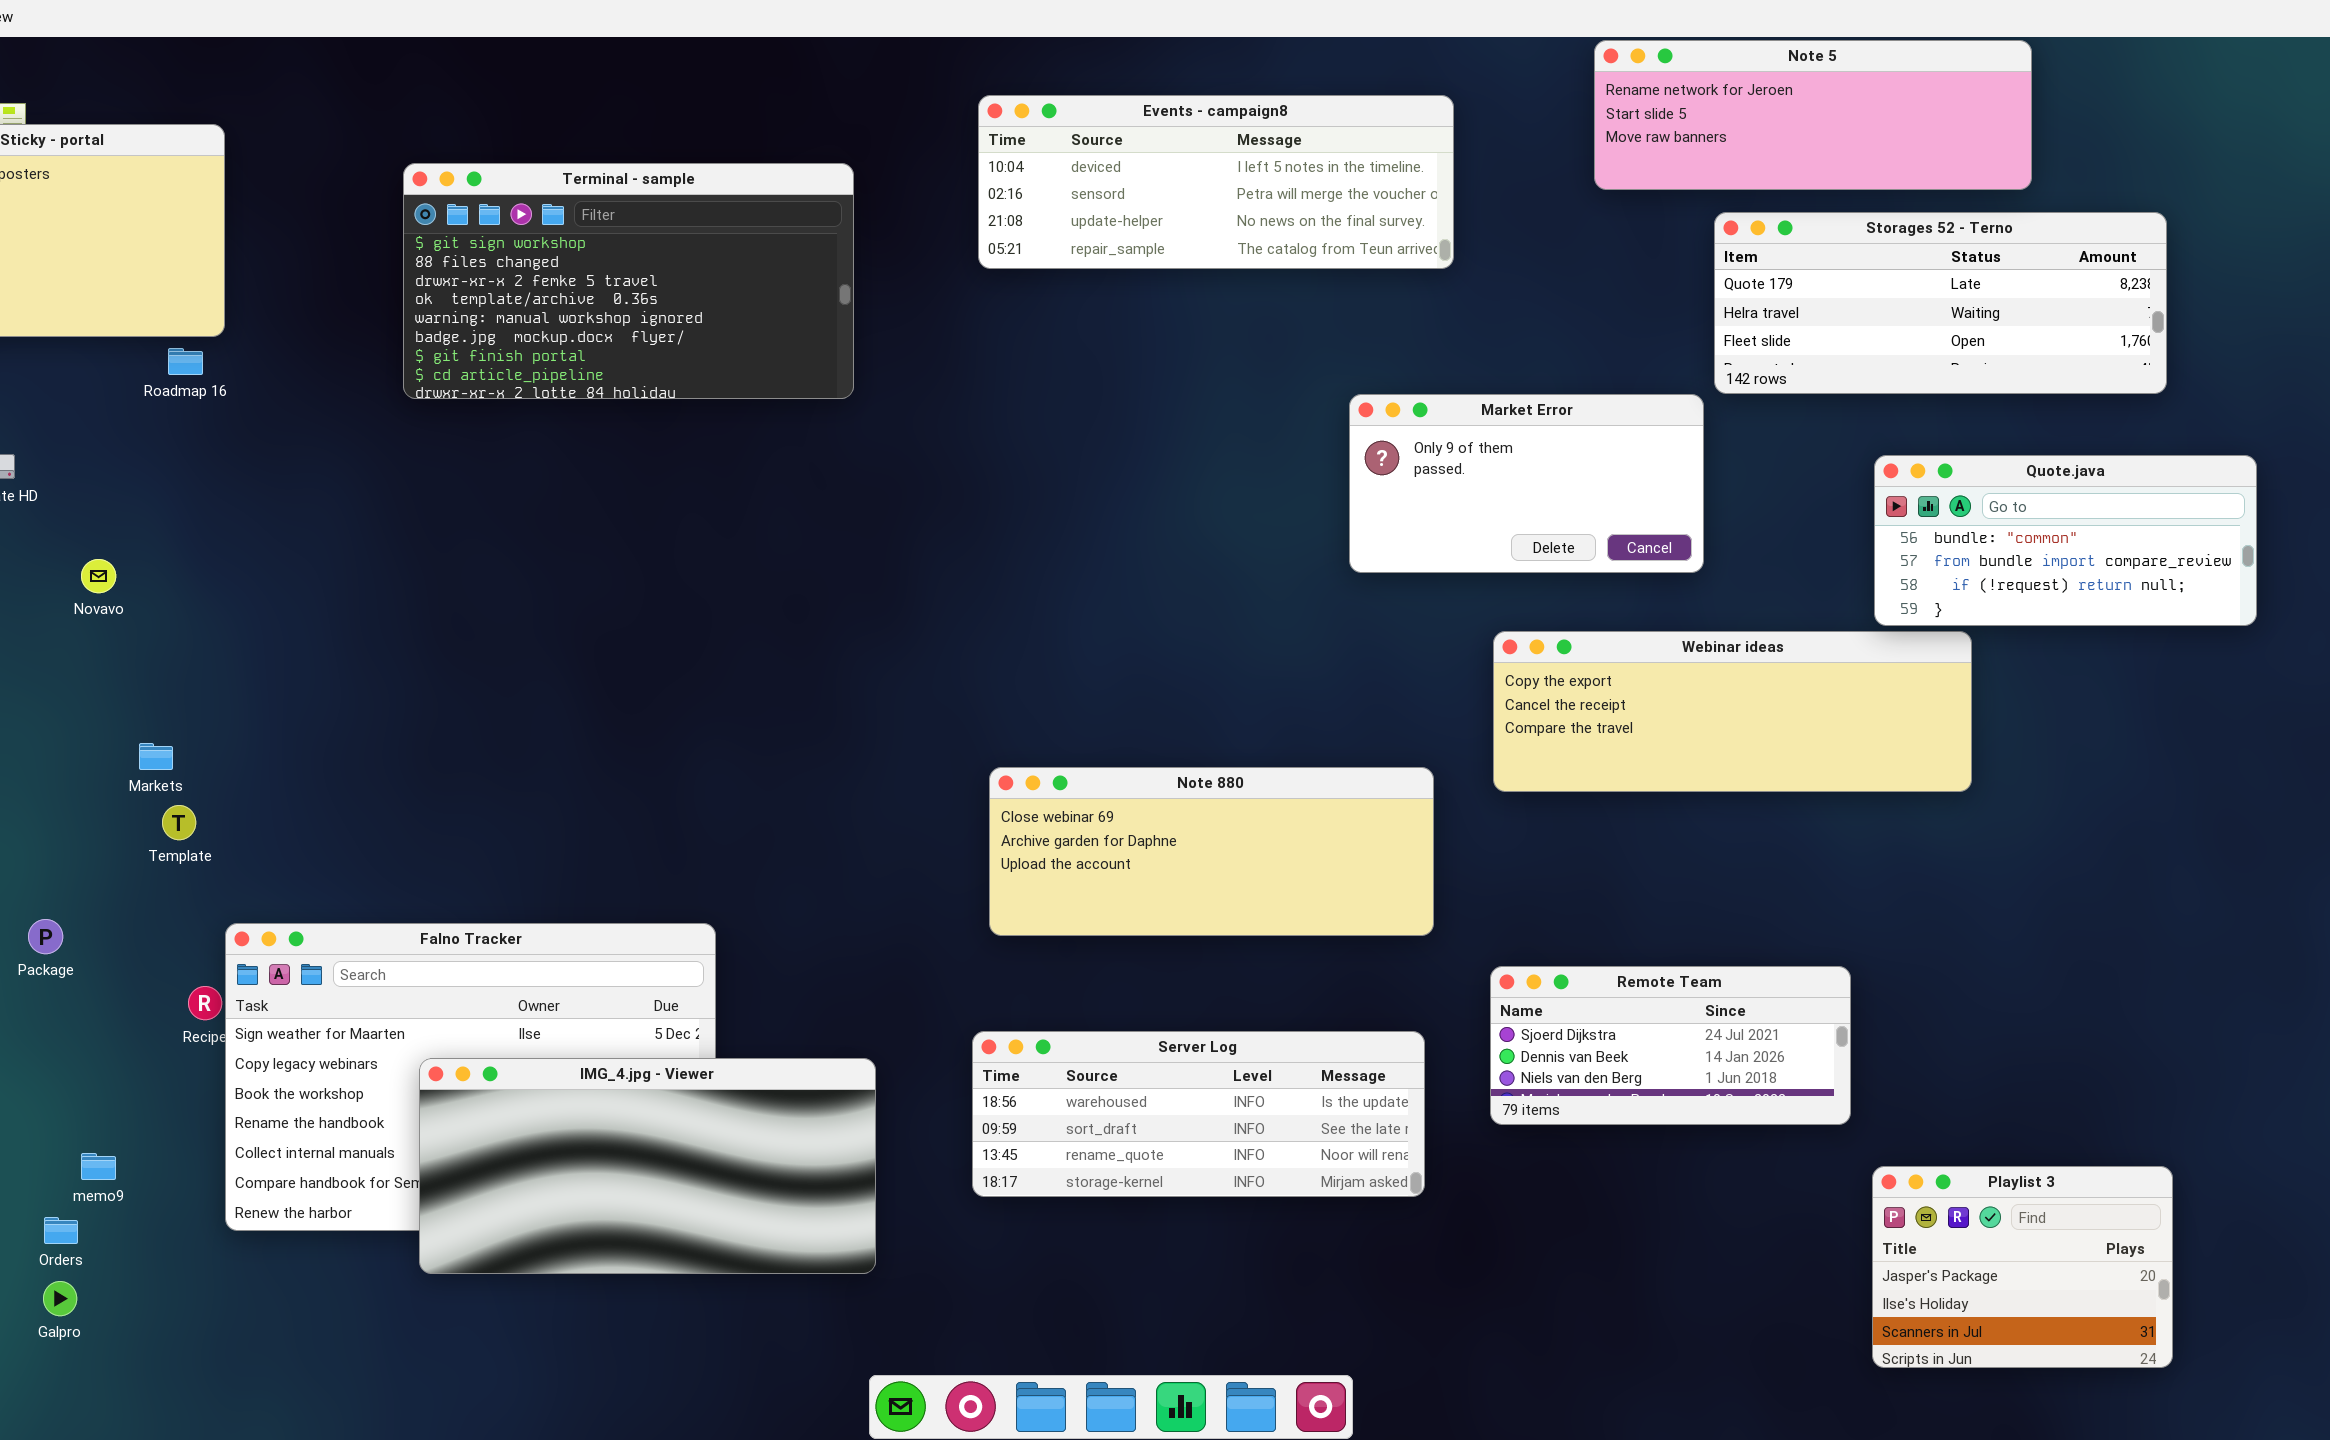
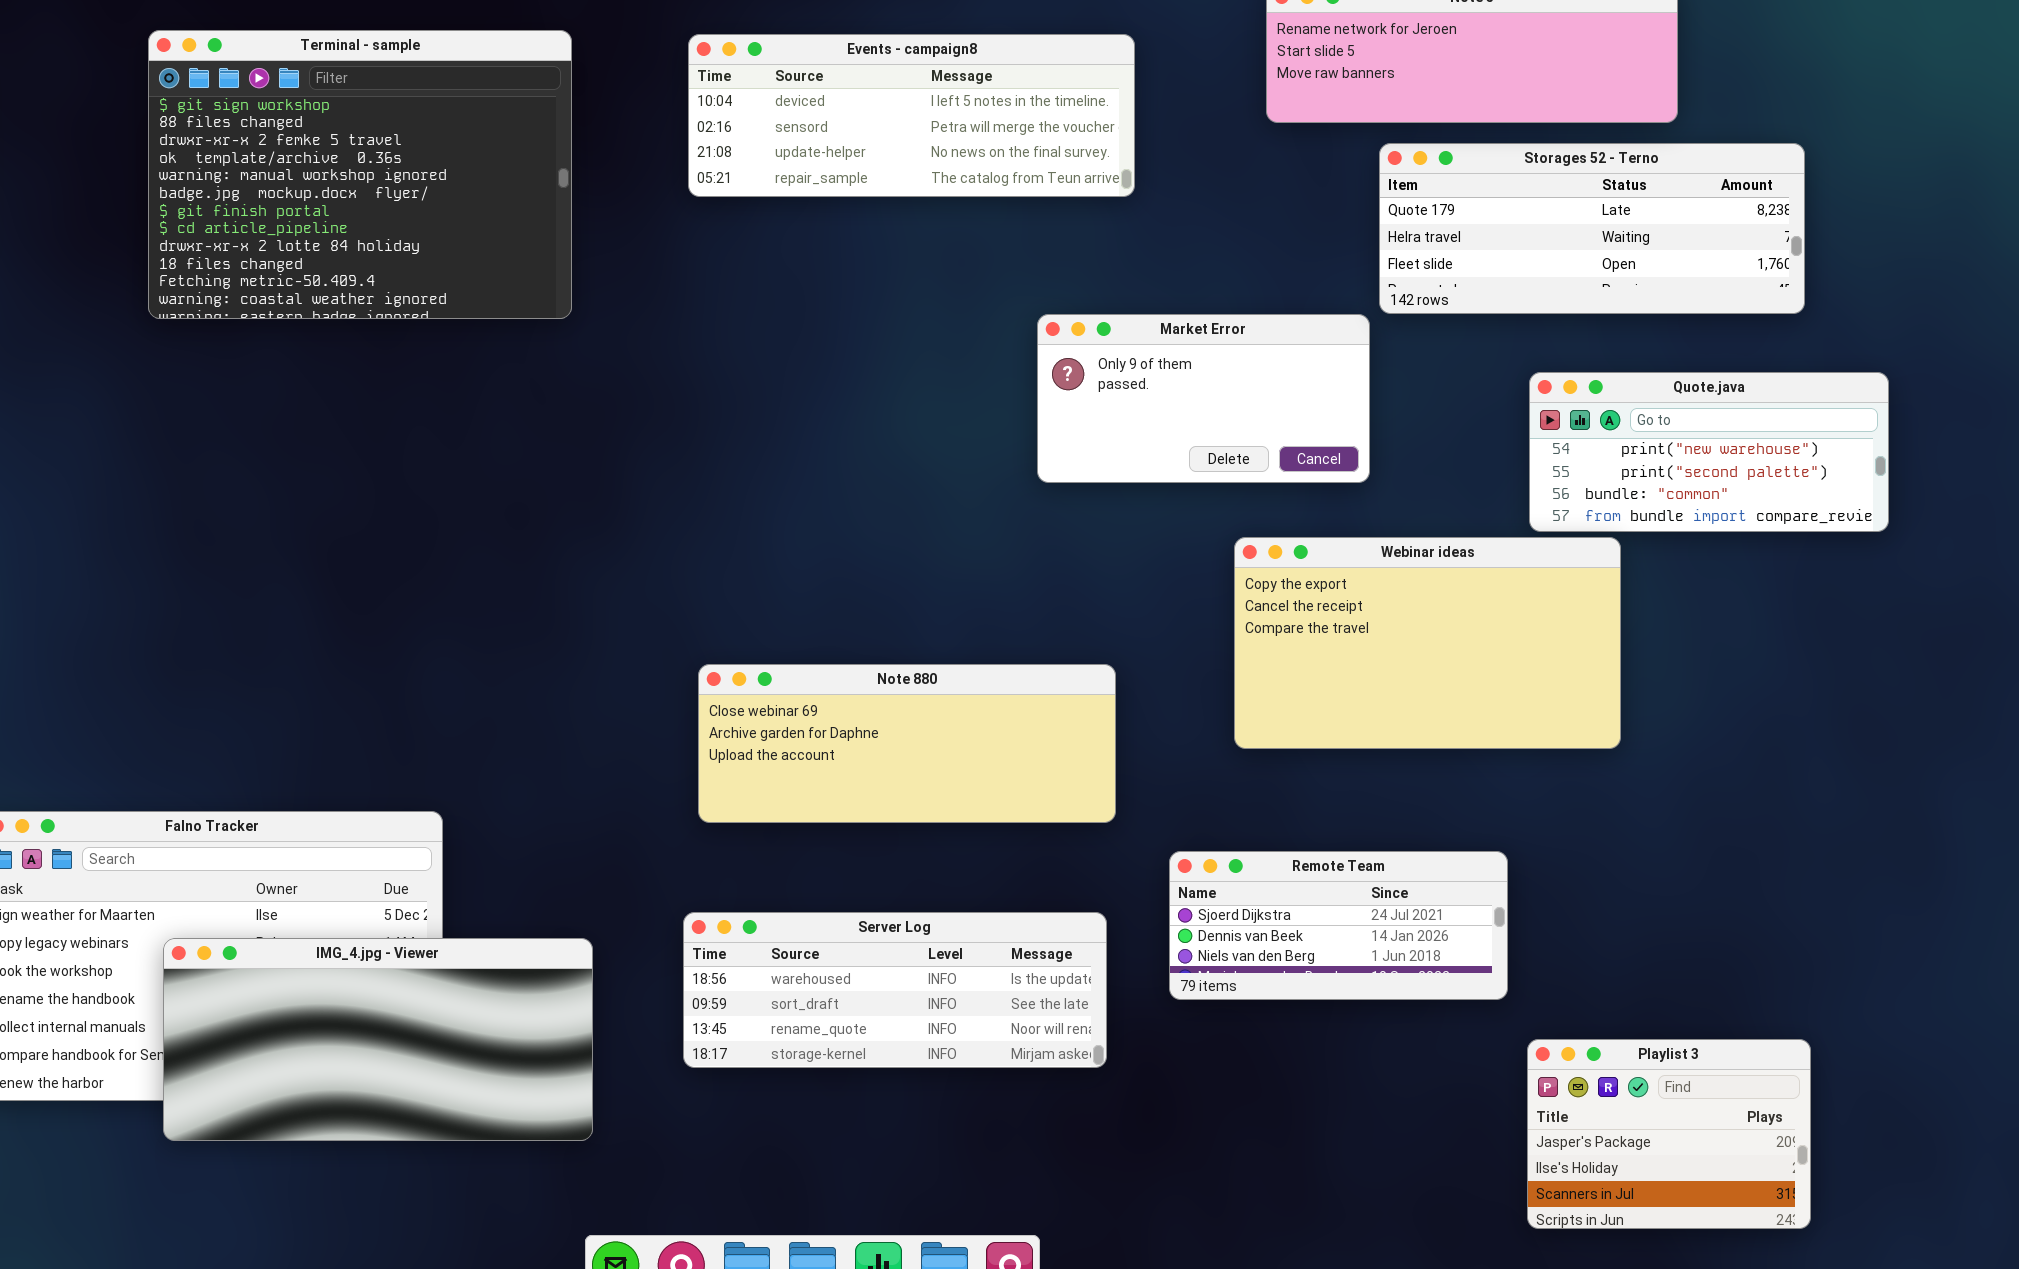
Terminal - sample: [403,163,854,399] -> [148,30,572,319], resized
Quote.java: [1874,455,2257,626] -> [1529,372,1889,532], scrolled up 2 rows
Webinar ideas: [1493,631,1972,792] -> [1234,537,1621,749], resized

